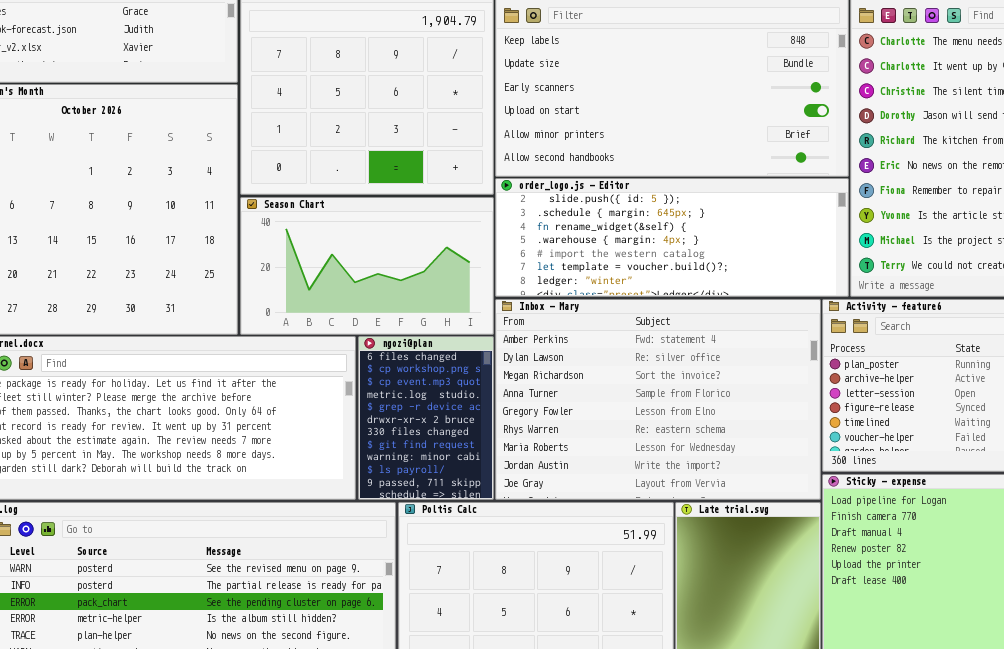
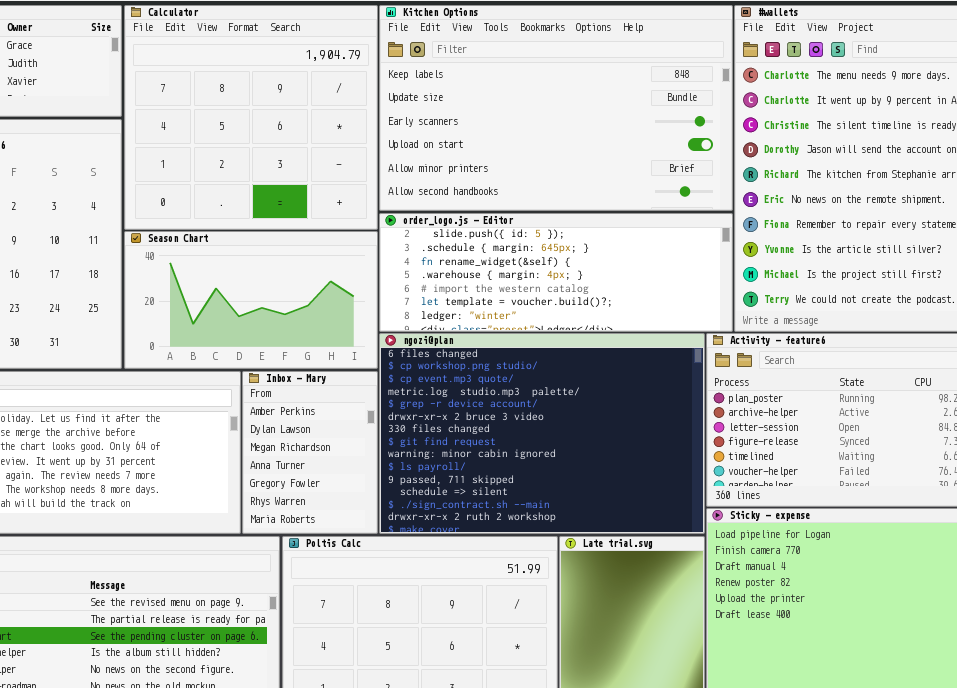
Inbox - Mary: [495,299,821,500] -> [242,371,378,534], moved, resized
ngozi@plan: [358,336,494,500] -> [379,333,705,534], moved, resized

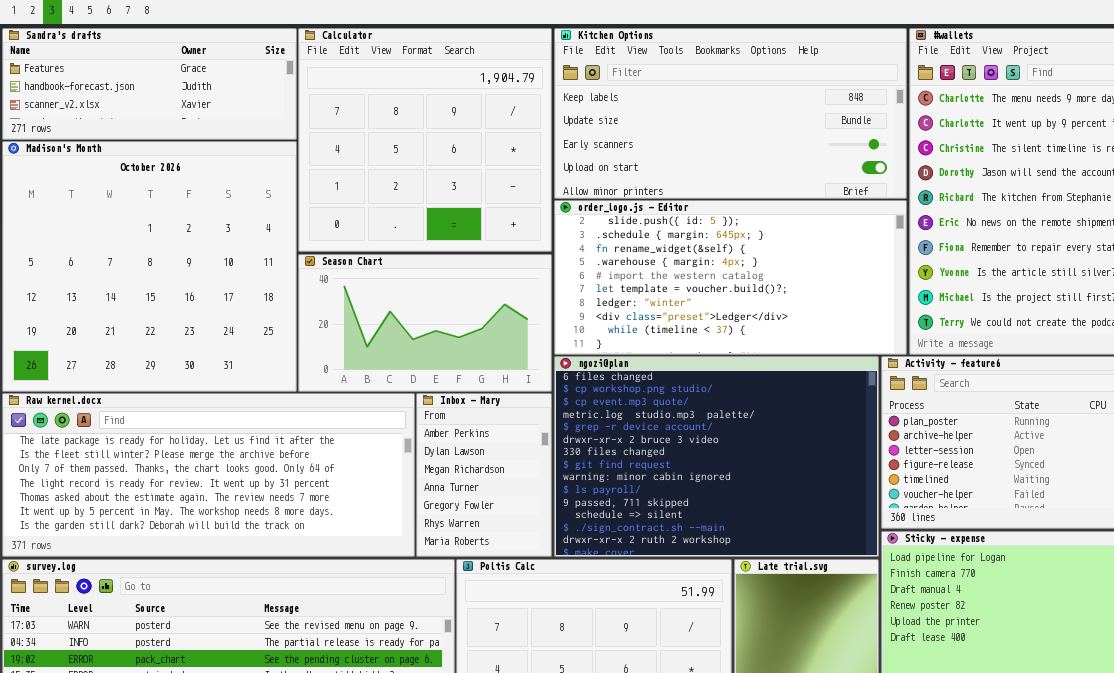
Kitchen Options: [379,5,733,211] -> [554,28,907,199], resized
order_logo.js - Editor: [379,213,733,332] -> [554,200,907,355], resized

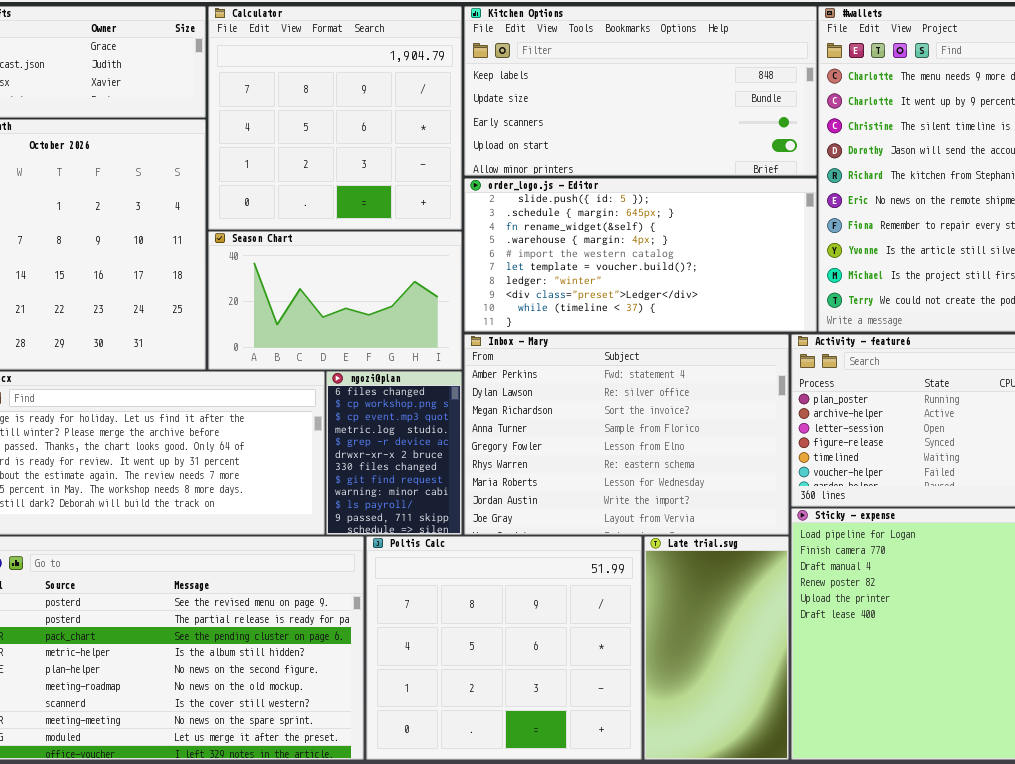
ngozi@plan: [554,356,879,557] -> [326,371,462,535], moved, resized
Inbox - Mary: [416,393,552,557] -> [464,334,789,535], moved, resized

